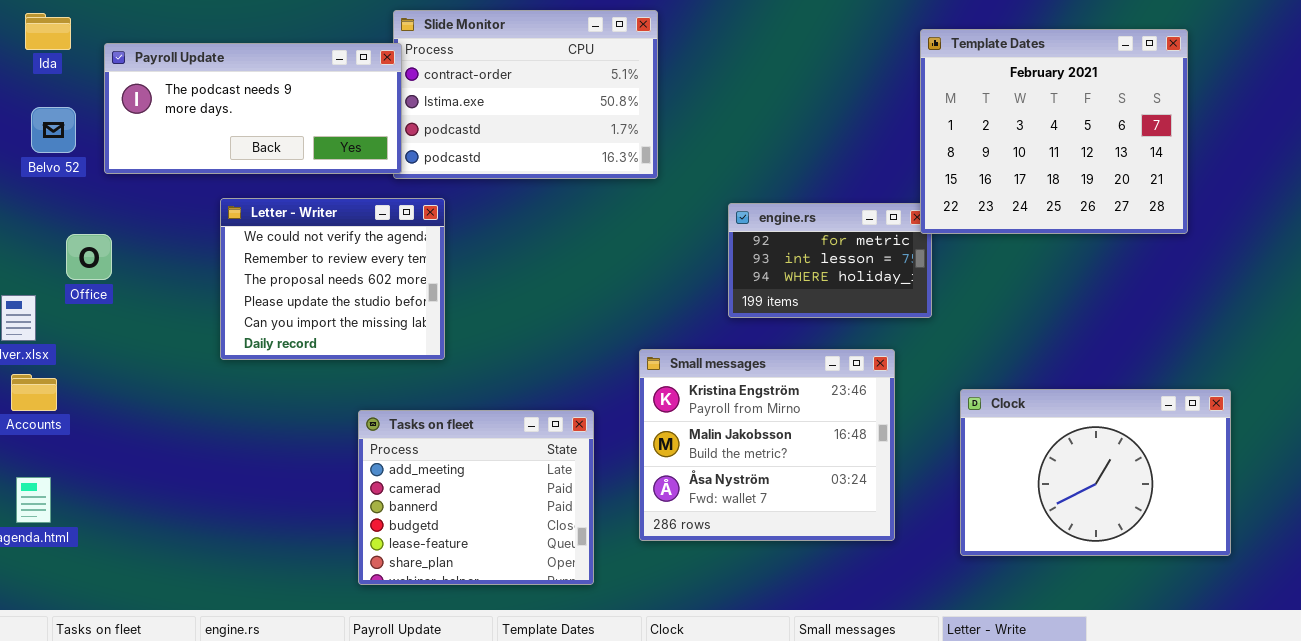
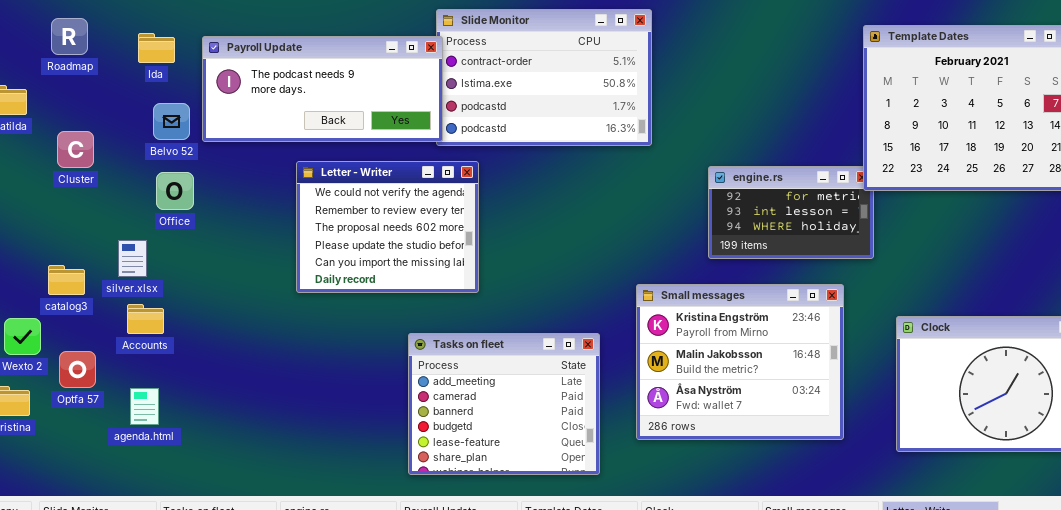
Ida: [25,13,71,50] -> [138,33,175,63], moved
Belvo 52: [31,107,76,153] -> [153,103,190,140], moved
Office: [66,234,112,280] -> [156,172,194,210], moved

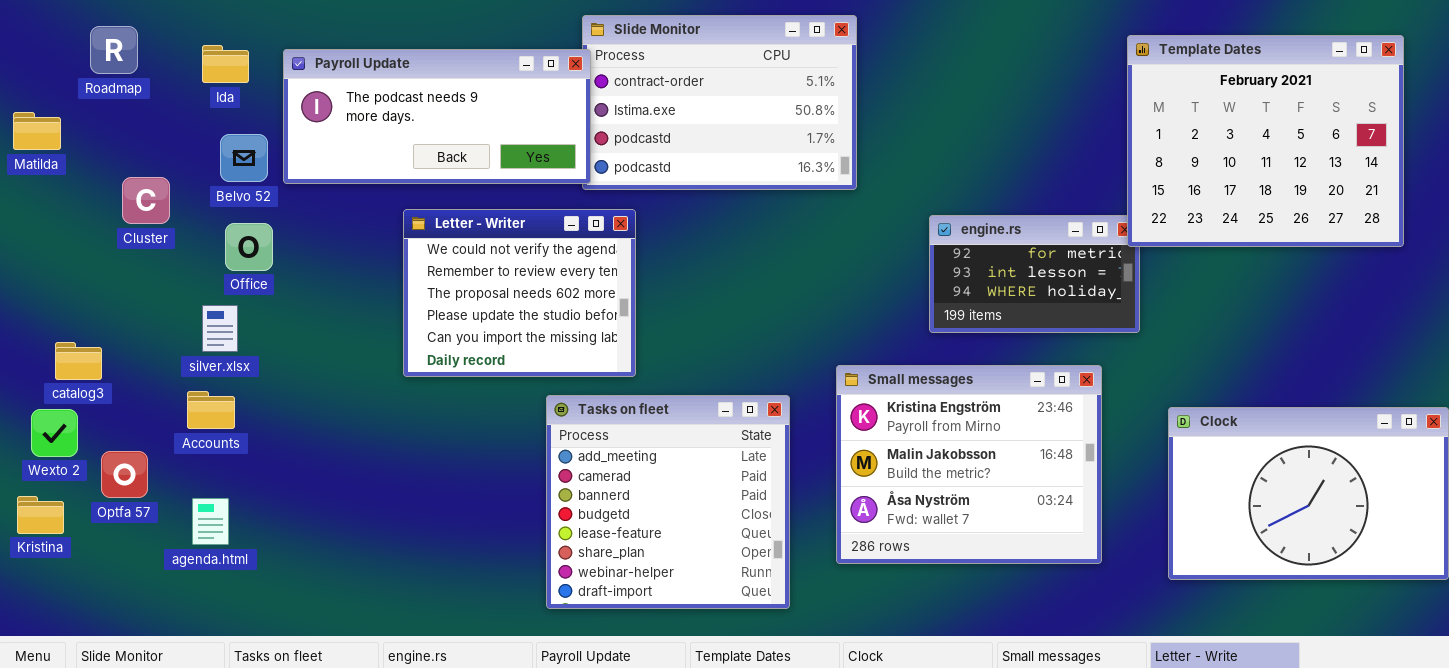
Cluster: [57,131,94,168] -> [122,177,170,224], moved
silver.xlsx: [118,240,147,277] -> [202,305,238,352], moved
catalog3: [48,265,85,295] -> [55,342,102,380], moved
Tasks on fleet: [408,333,600,475] -> [546,395,790,609], resized

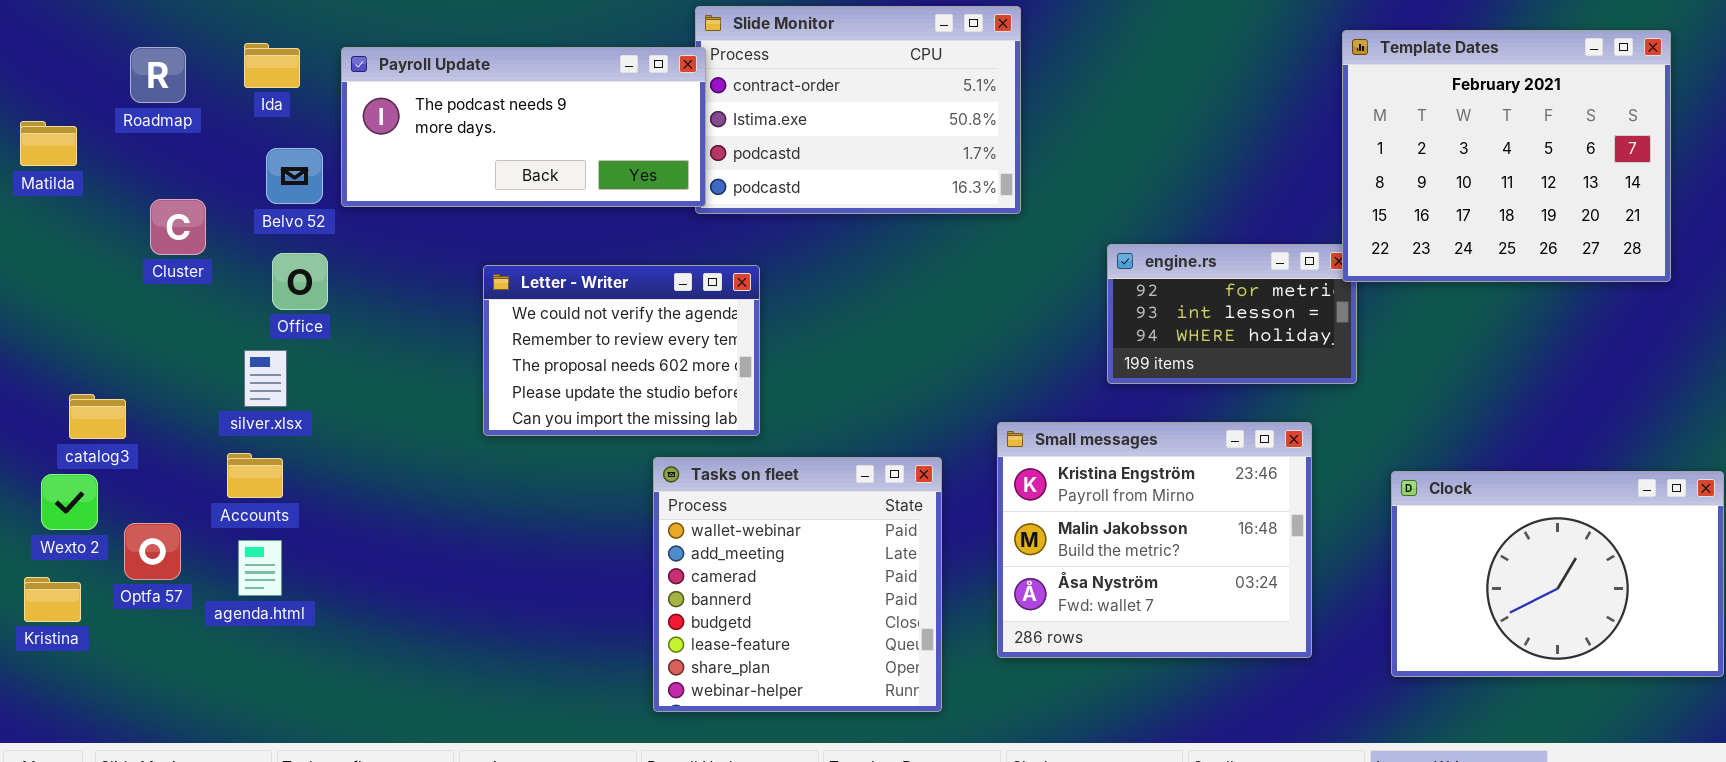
Roadmap: [90,26,138,74] -> [130,47,186,103], moved
Letter - Writer: [403,209,636,377] -> [483,265,760,436], resized
Tasks on fleet: [546,395,790,609] -> [653,457,942,712], scrolled up 1 row
agenda.html: [192,498,229,545] -> [238,540,282,596], moved

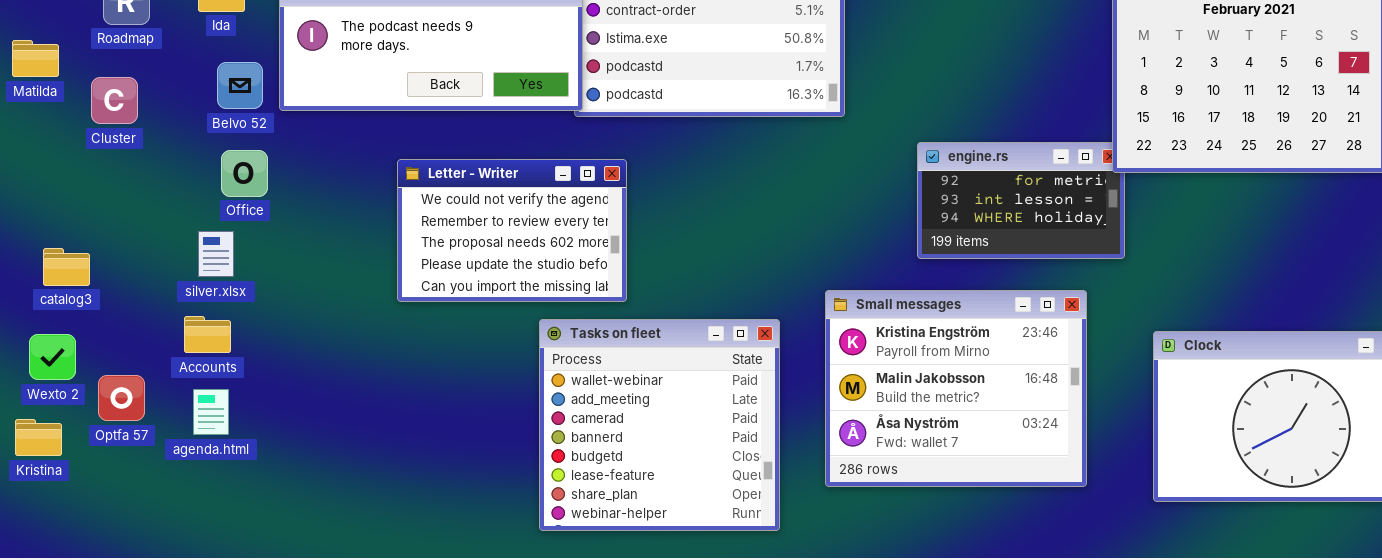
Cluster: [150,199,206,255] -> [91,77,138,124], moved
catalog3: [69,394,126,439] -> [43,248,90,286], moved

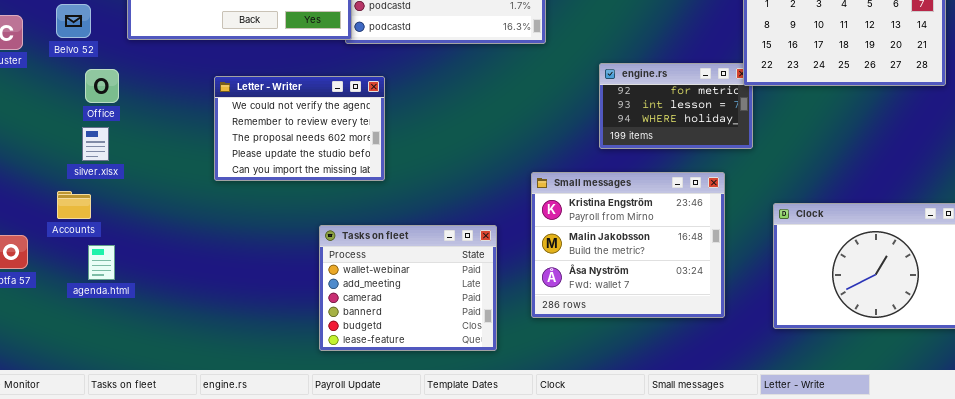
Belvo 52: [217,62,263,109] -> [56,4,91,38], moved
silver.xlsx: [198,231,234,277] -> [82,127,109,161], moved
Tasks on fleet: [539,319,780,531] -> [319,225,497,351], resized
agenda.html: [193,389,229,435] -> [88,245,115,280], moved

